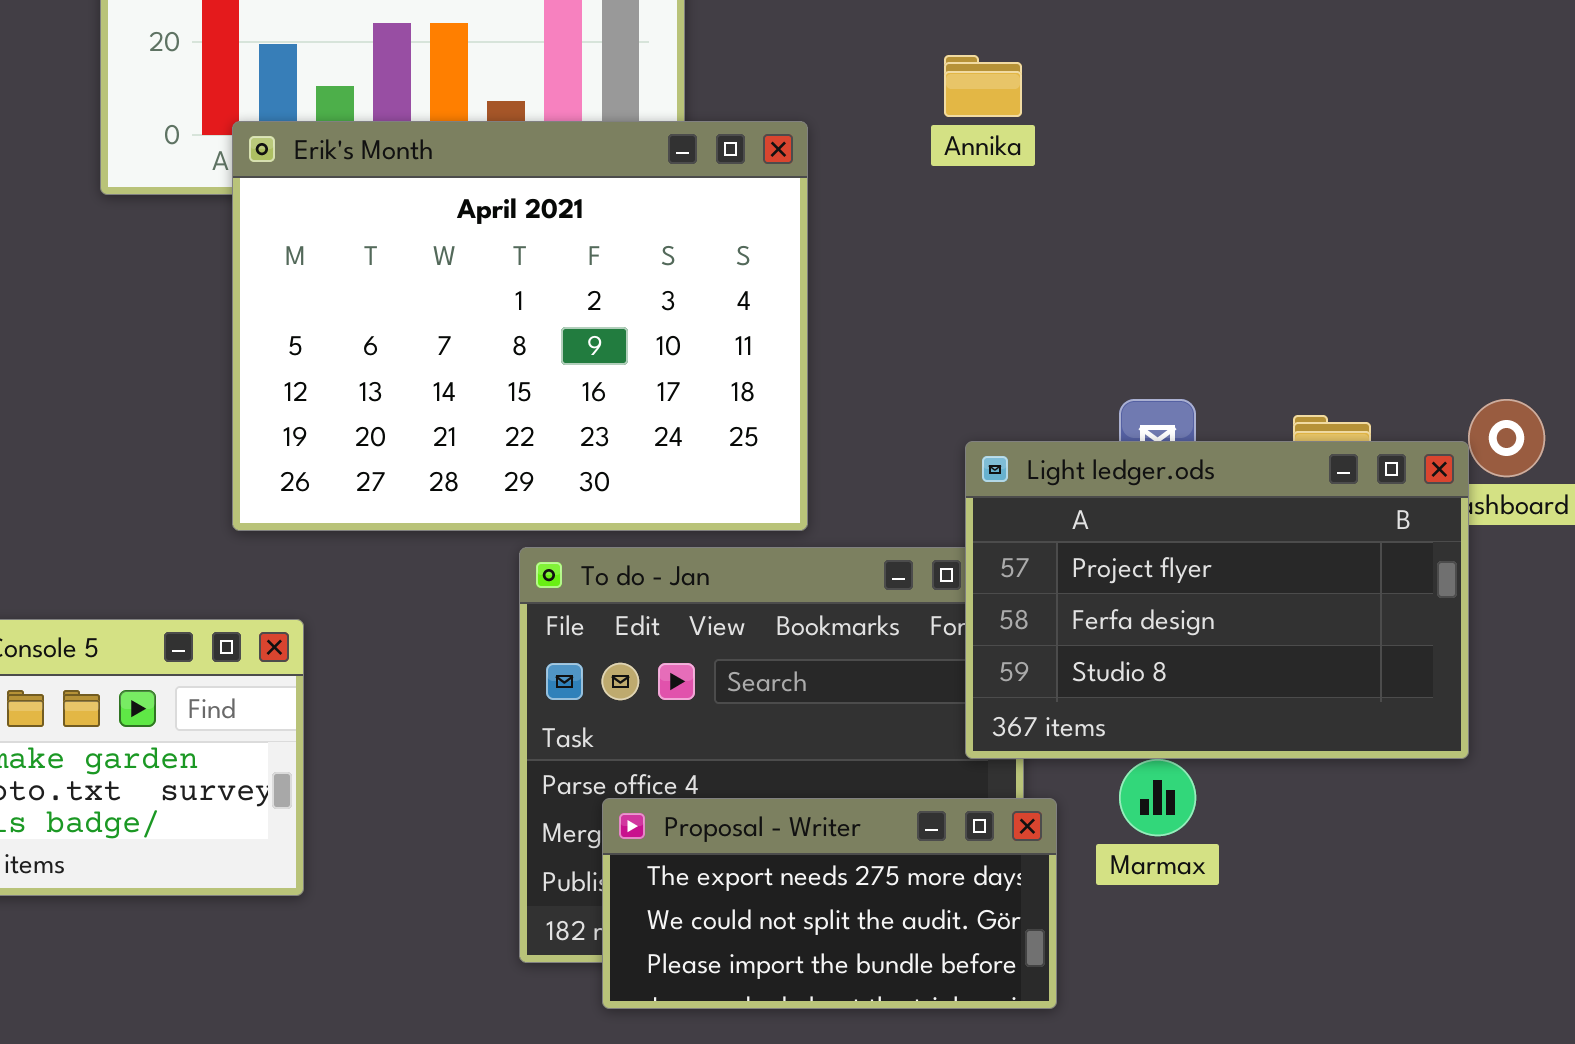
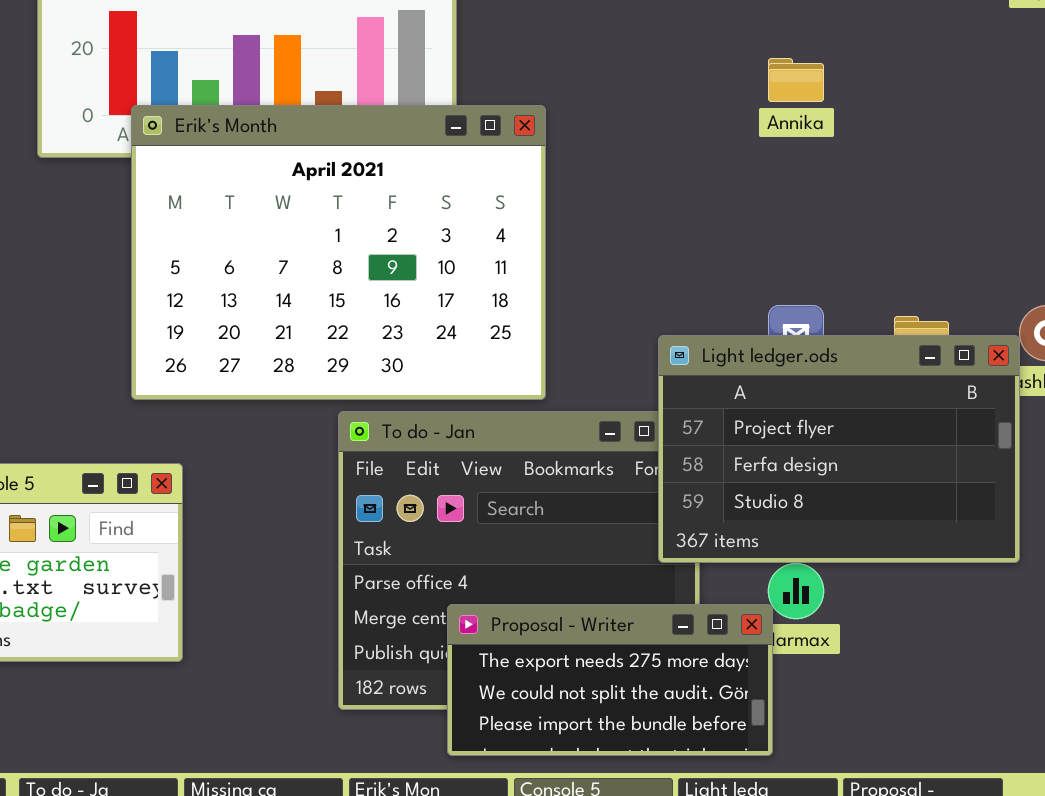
Annika: [944,55,1022,117] -> [768,58,824,102], moved
Proposal - Writer: [602,798,1057,1009] -> [447,604,773,756], moved

